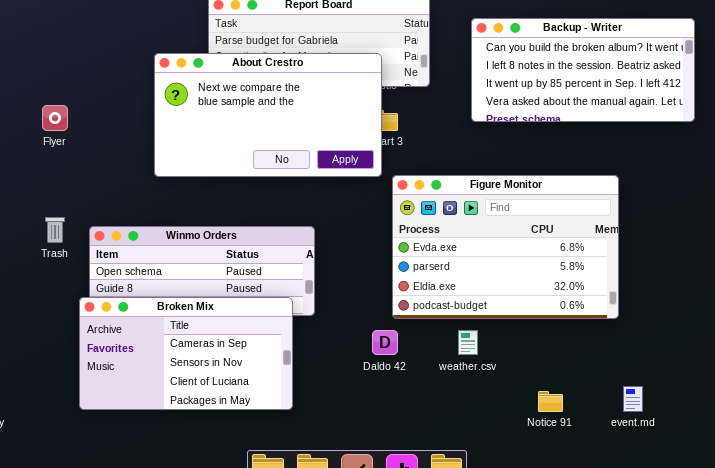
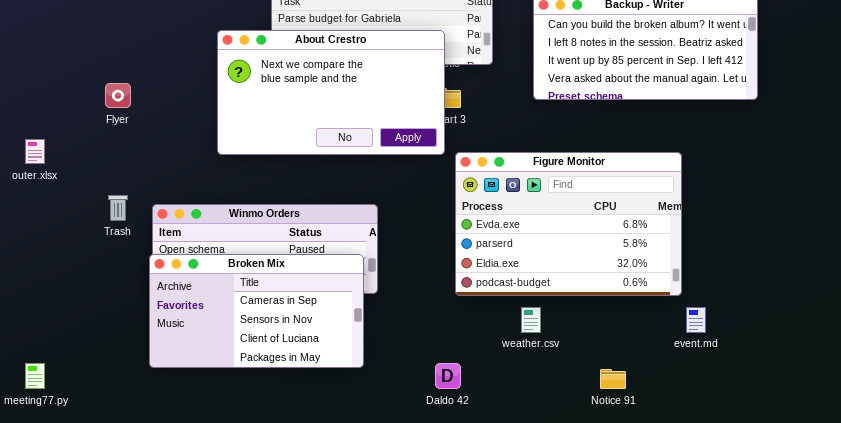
Broken Mix: [79,297,293,410] -> [149,254,364,368], moved
Daldo 42: [372,330,398,355] -> [435,363,461,389], moved
event.md: [623,386,643,412] -> [686,307,706,333], moved

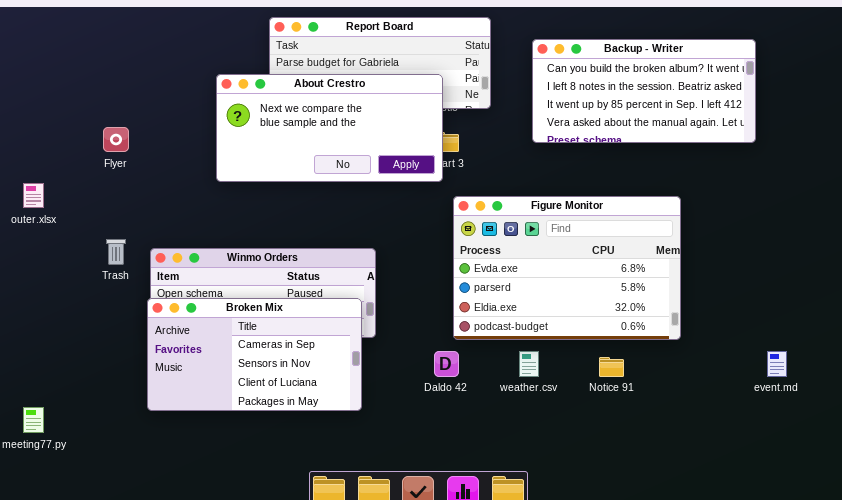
About Crestro: [217,30,445,155] -> [216,74,443,182], resized
event.md: [686,307,706,333] -> [767,351,787,377], moved
Daldo 42: [435,363,461,389] -> [434,351,459,377], moved
Notice 91: [600,369,626,389] -> [599,357,624,377], moved

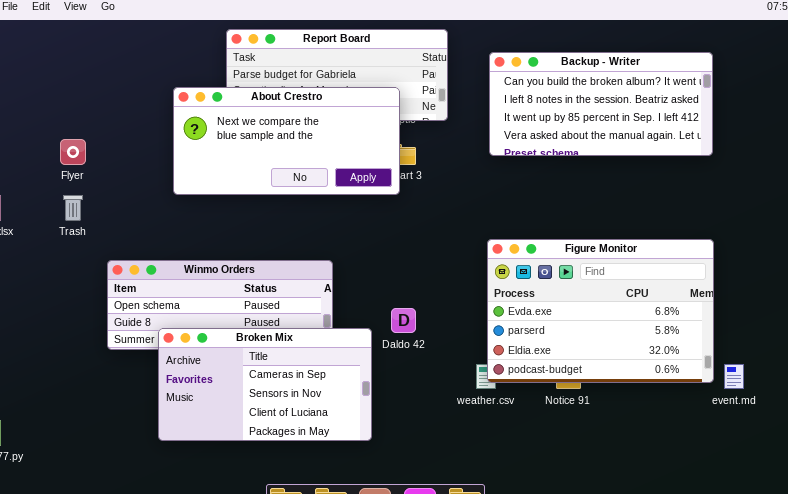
Figure Monitor: [453,196,681,340] -> [487,239,714,383], moved
Trash: [106,239,126,265] -> [63,195,83,221], moved
Broken Mix: [147,298,362,411] -> [158,328,372,441], moved
Daldo 42: [434,351,459,377] -> [391,308,416,333], moved

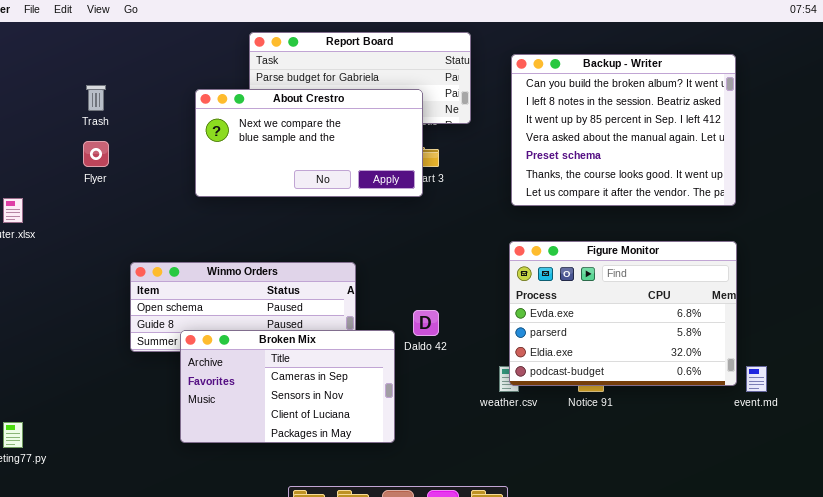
Backup - Writer: [489,52,713,156] -> [511,54,736,206], resized
Trash: [63,195,83,221] -> [86,85,106,111], moved

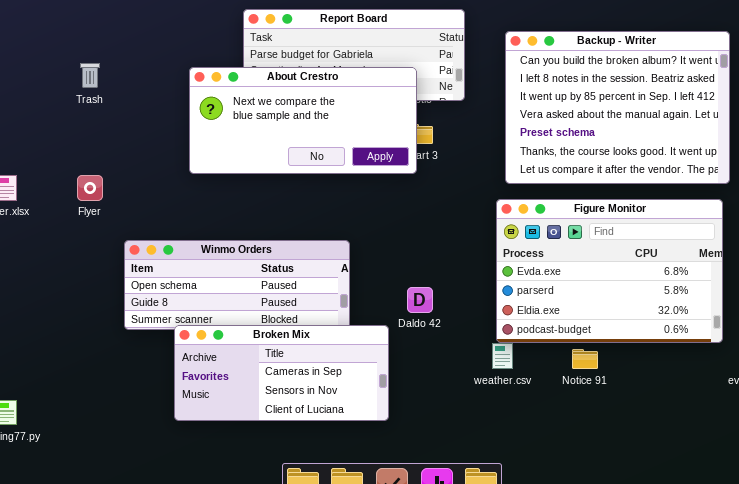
Flyer: [83,141,109,167] -> [77,175,103,201], moved
Figure Monitor: [509,241,737,386] -> [496,199,723,343], moved
Broken Mix: [180,330,395,443] -> [174,325,389,421], resized

